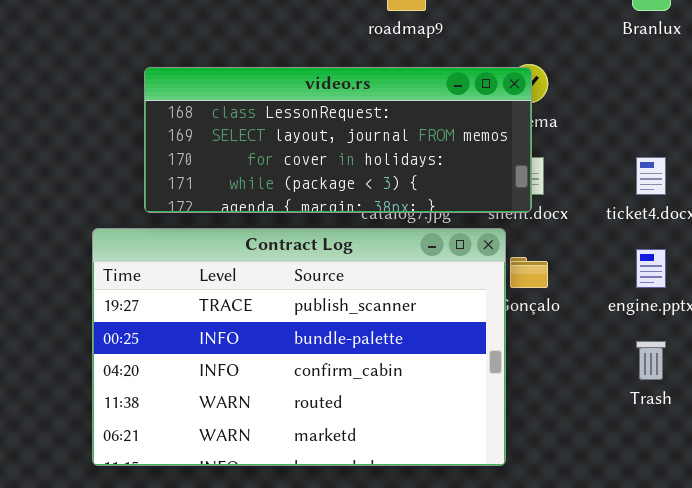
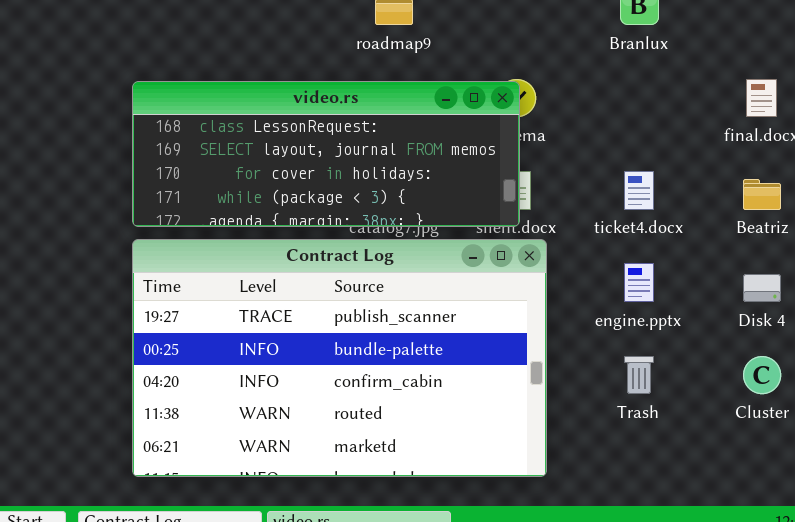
Contract Log: [92,228,506,466] -> [132,239,547,477], moved

